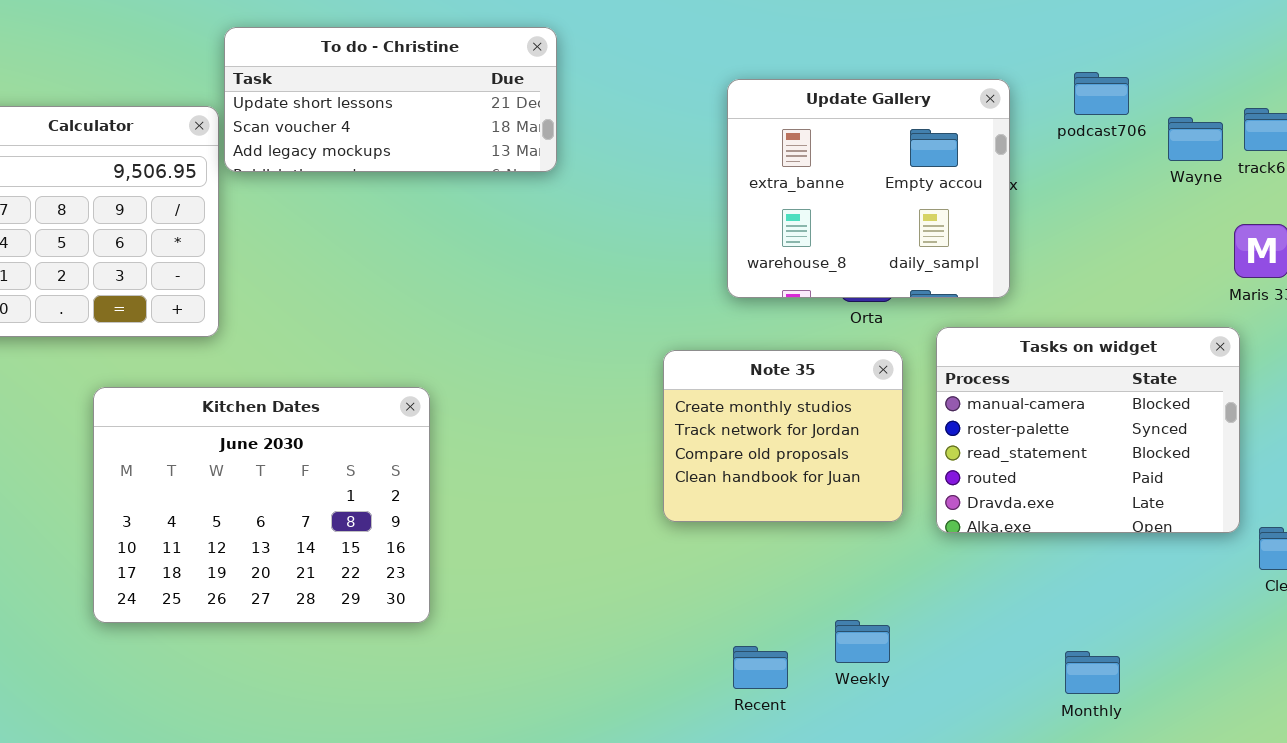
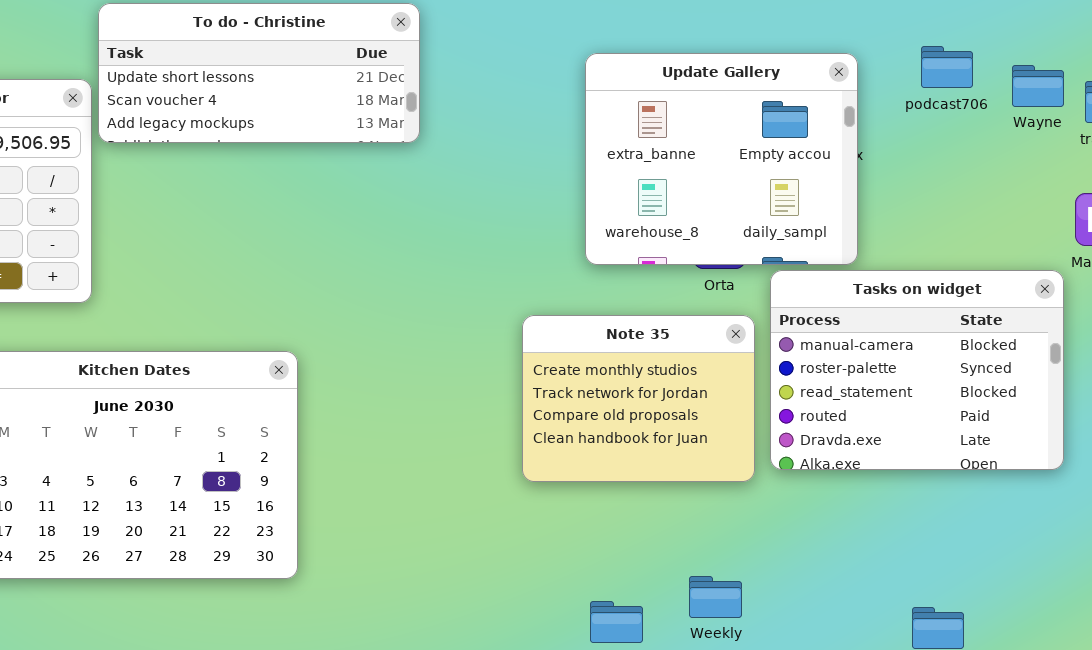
Wayne: [1168,117,1223,161] -> [1012,65,1064,107], moved
Tasks on widget: [936,327,1240,533] -> [770,270,1064,470], moved

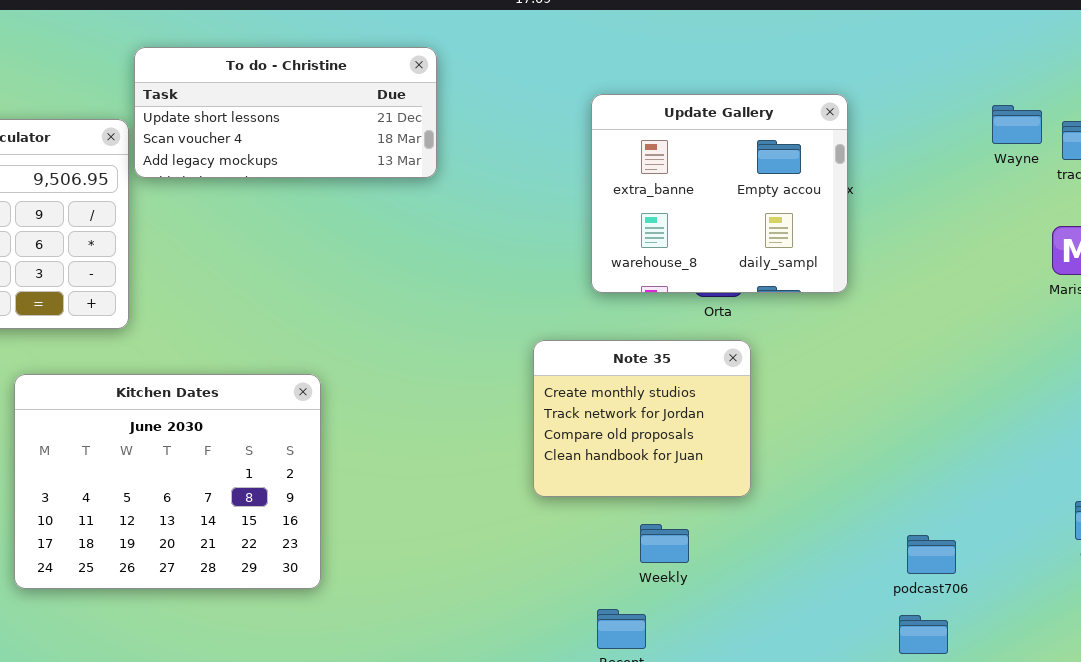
podcast706: [921,46,973,88] -> [907,535,956,574], moved
Tasks on widget: [770,270,1064,470] -> none, closed
Weekly: [689,576,742,618] -> [640,524,689,563], moved

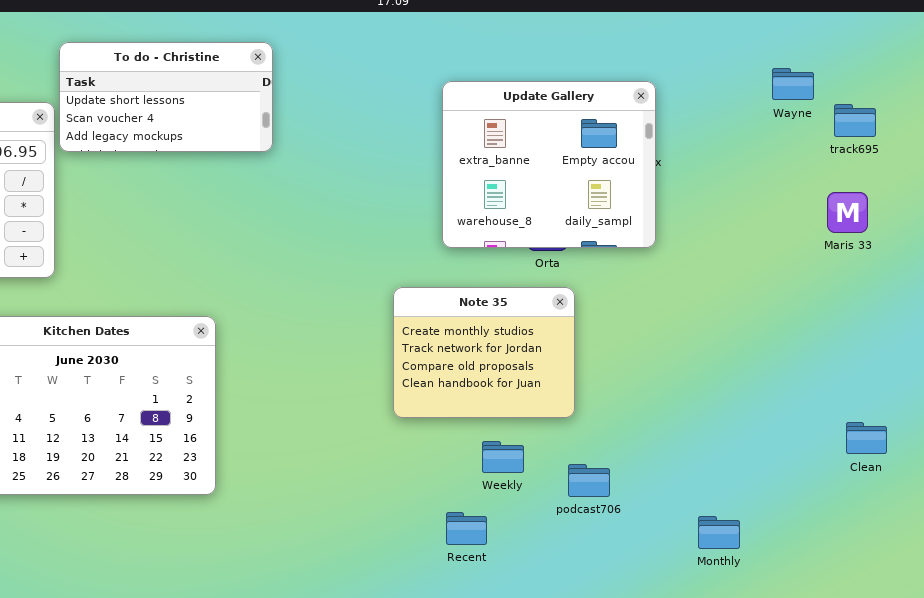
To do - Christine: [134,47,437,178] -> [59,42,273,152], resized
Wayne: [992,105,1042,144] -> [772,68,814,100], moved
podcast706: [907,535,956,574] -> [568,464,610,497], moved

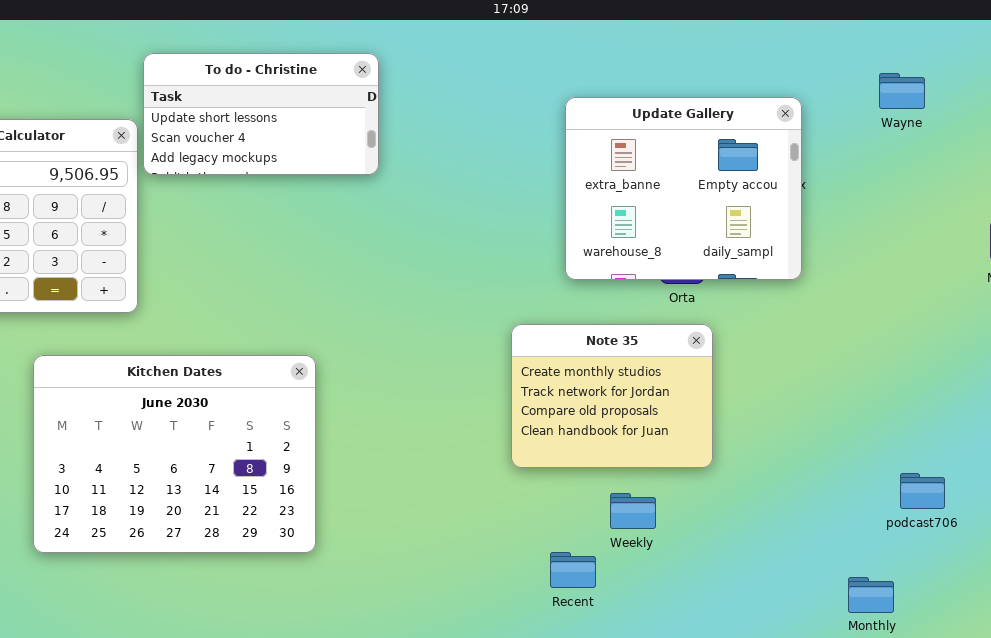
Wayne: [772,68,814,100] -> [879,73,925,109], moved
podcast706: [568,464,610,497] -> [900,473,945,509], moved
Recent: [446,512,487,545] -> [550,552,596,588], moved

